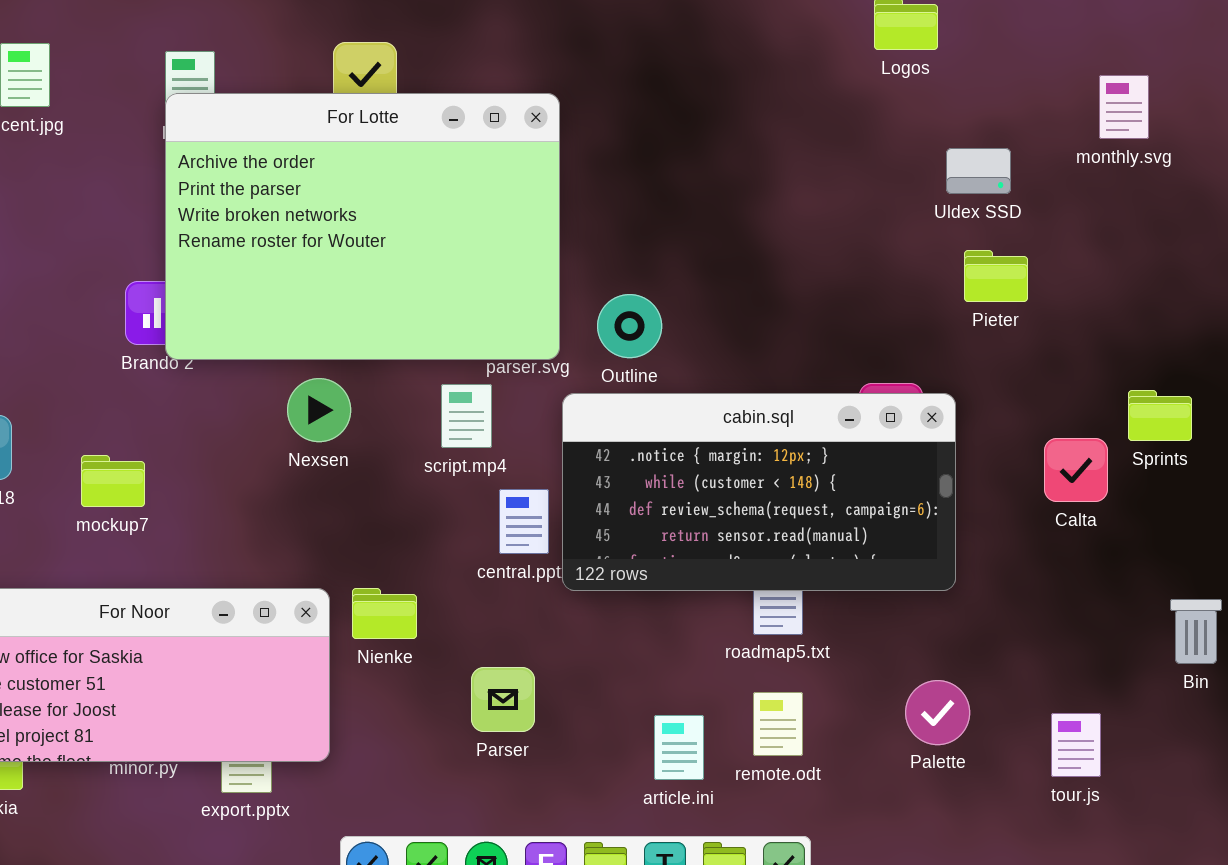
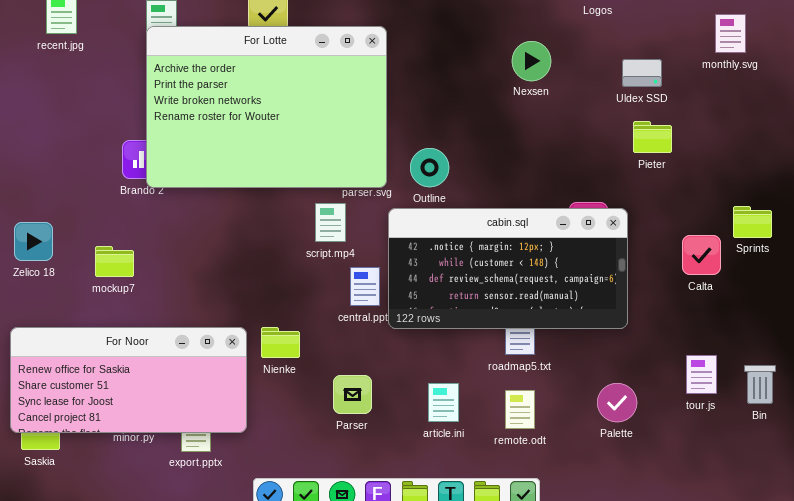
Nexsen: [287,378,351,442] -> [512,41,551,81], moved
Bin: [1170,599,1222,664] -> [744,365,776,404], moved
tour.js: [1051,713,1101,777] -> [686,355,717,394], moved
article.ini: [654,715,704,780] -> [428,383,459,422], moved

